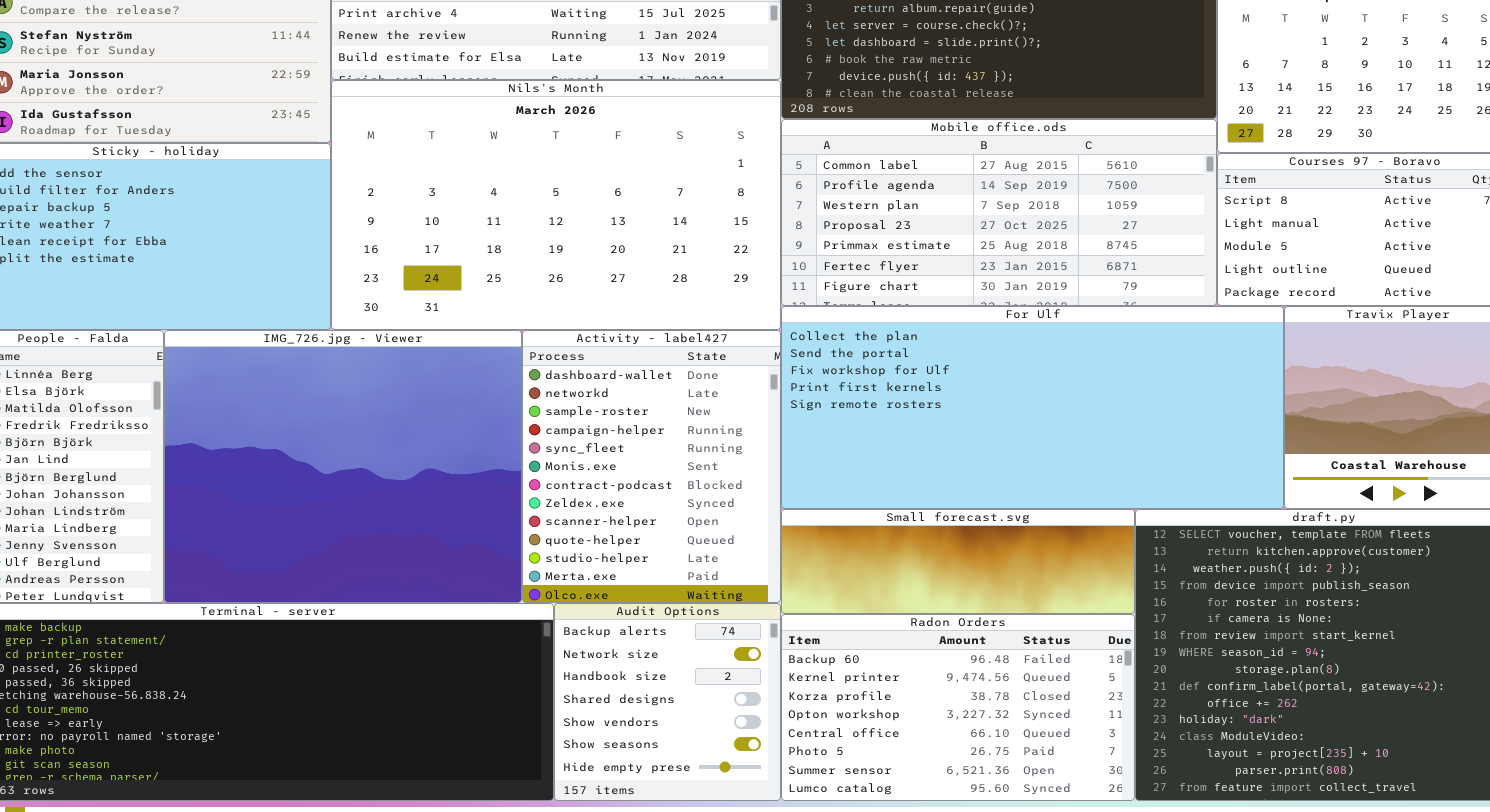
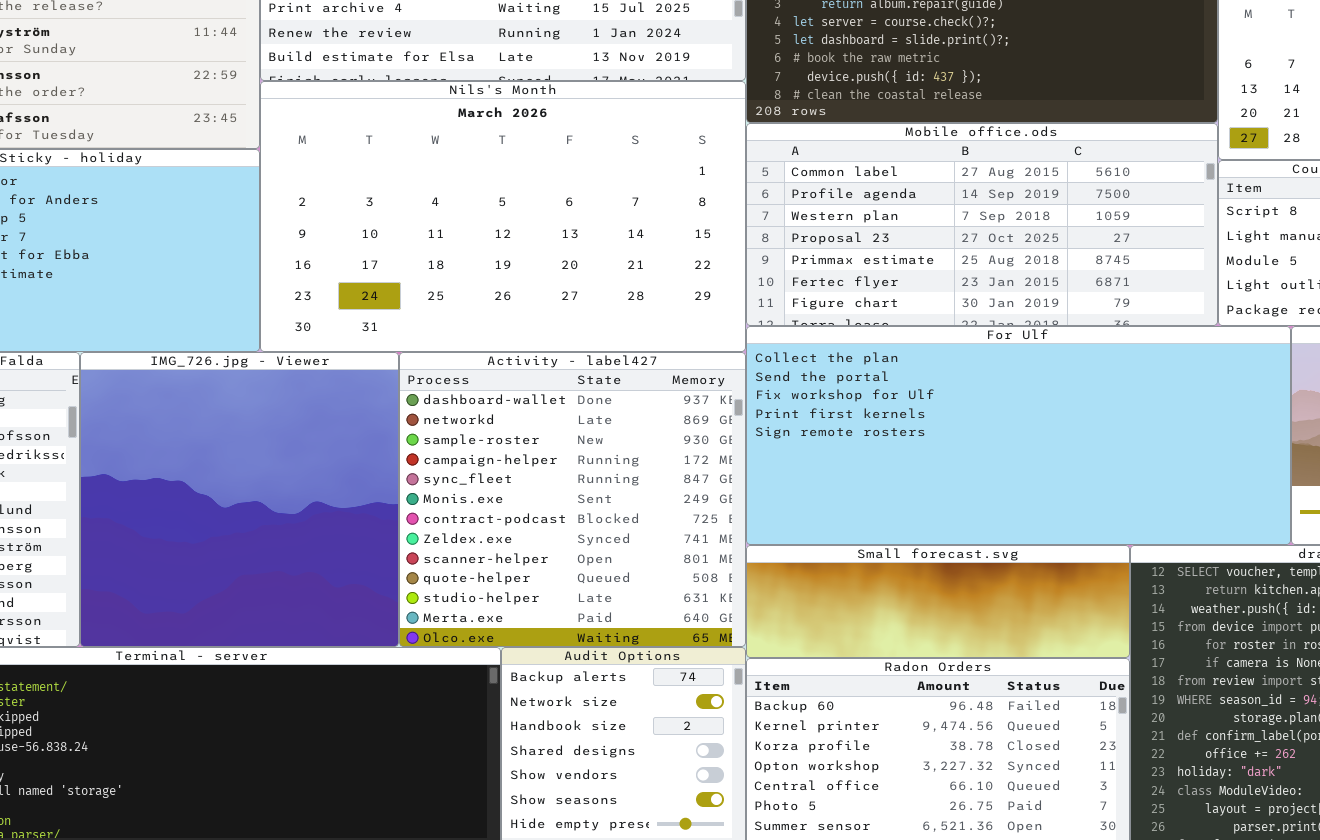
IMG_726.jpg - Viewer: [164,330,522,603] -> [80,352,399,647], resized
Activity - label427: [522,330,781,603] -> [399,352,746,647], resized

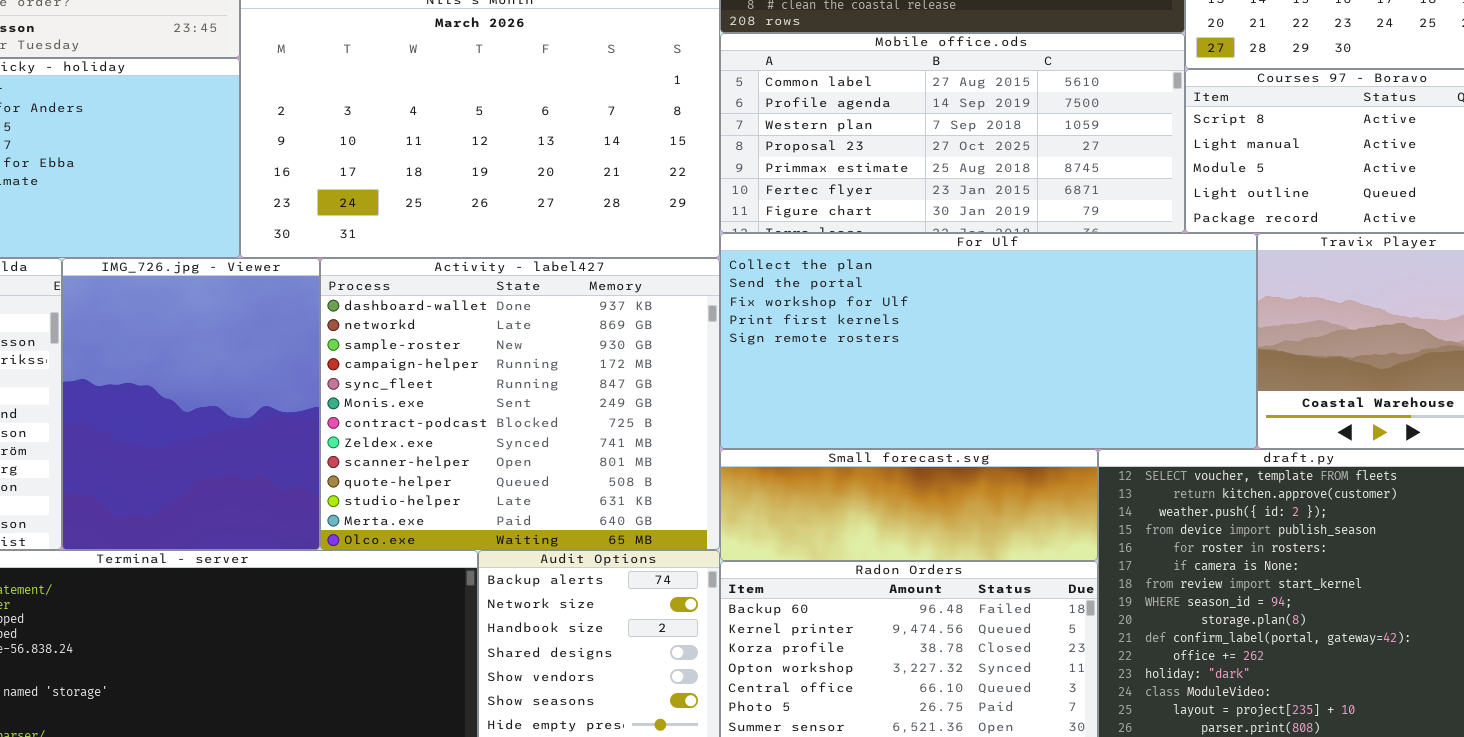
IMG_726.jpg - Viewer: [80,352,399,647] -> [62,258,320,550], resized
Activity - label427: [399,352,746,647] -> [320,258,720,550], resized

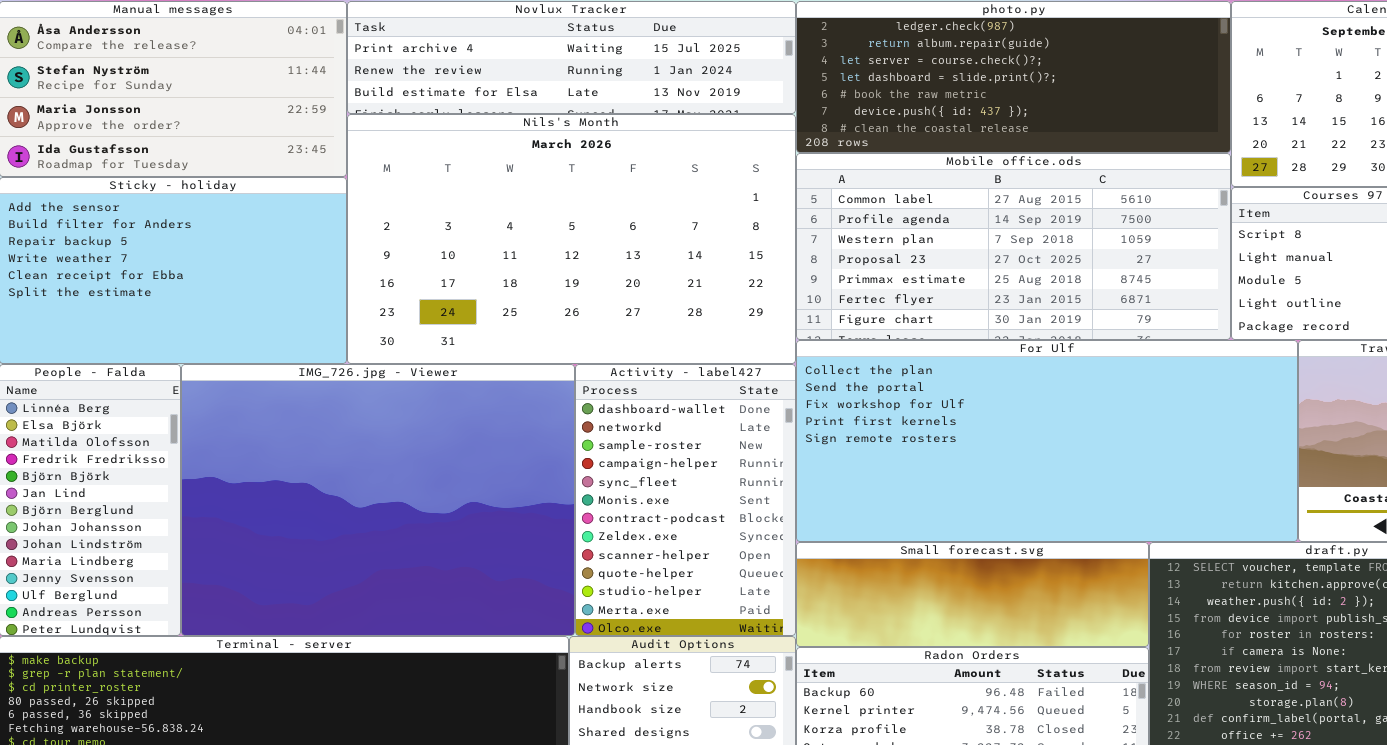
IMG_726.jpg - Viewer: [62,258,320,550] -> [181,364,575,636], resized
Activity - label427: [320,258,720,550] -> [575,364,796,636], resized

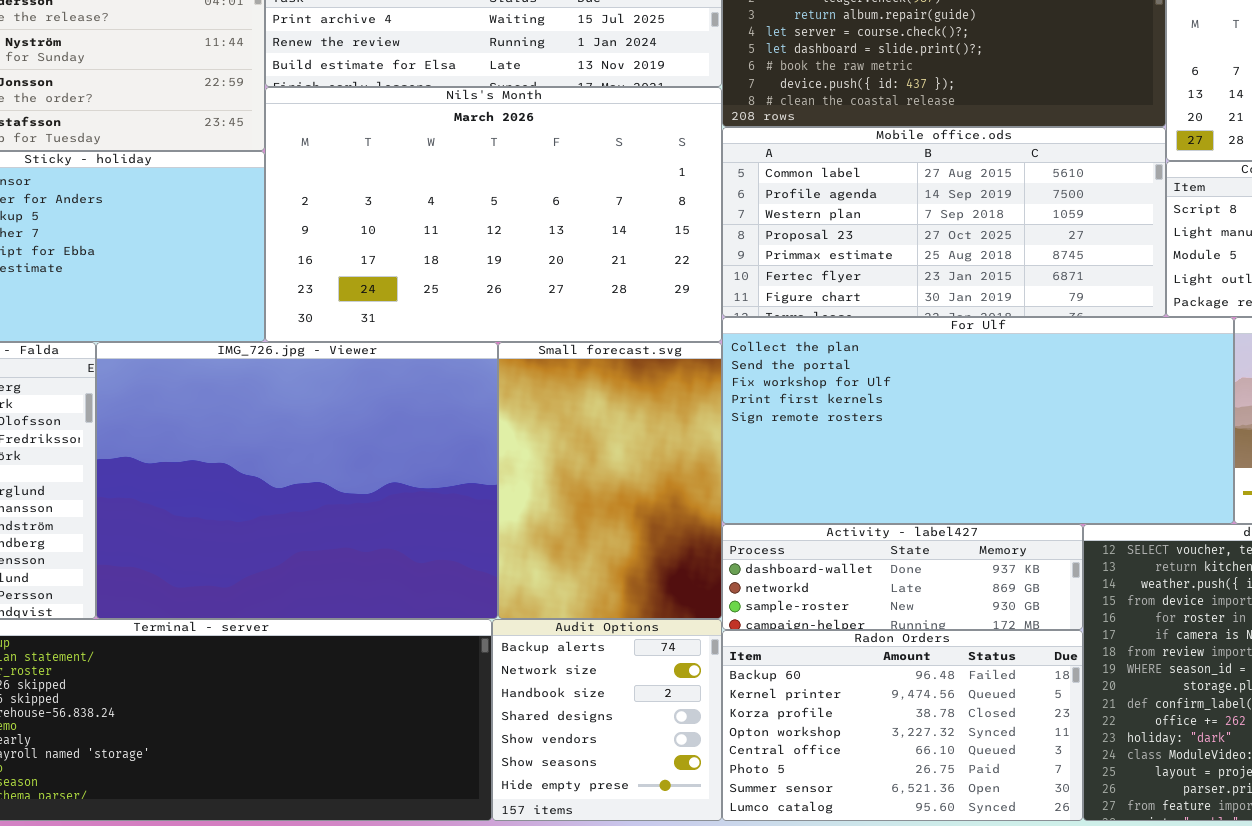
Activity - label427: [575,364,796,636] -> [722,524,1083,630], moved, resized
Small forecast.svg: [796,542,1149,647] -> [498,342,722,619], moved, resized

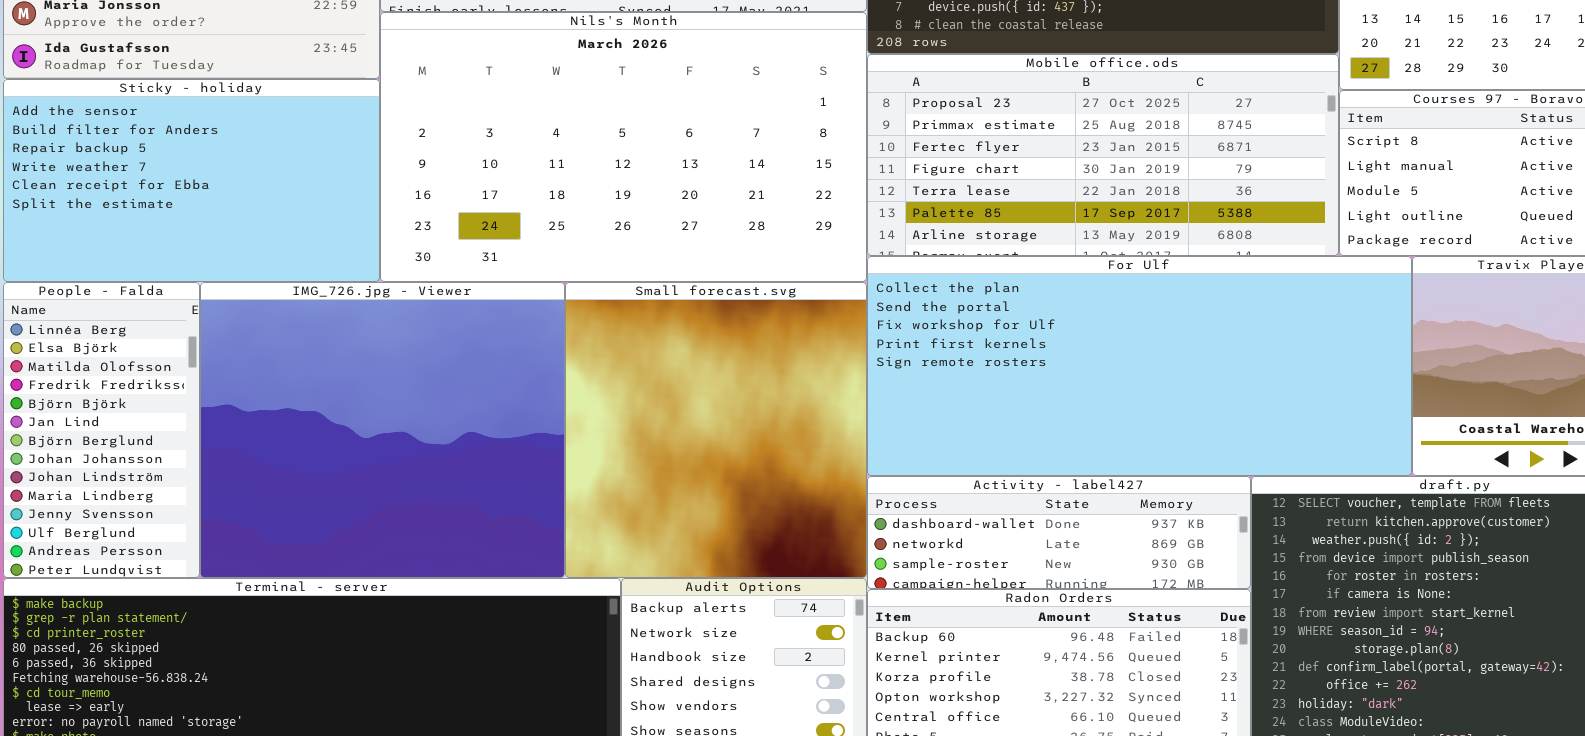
Mobile office.ods: [722,127,1166,317] -> [867,54,1339,256], scrolled down 3 rows
IMG_726.jpg - Viewer: [96,342,498,619] -> [200,282,565,578], resized
Small forecast.svg: [498,342,722,619] -> [565,282,867,578], resized

